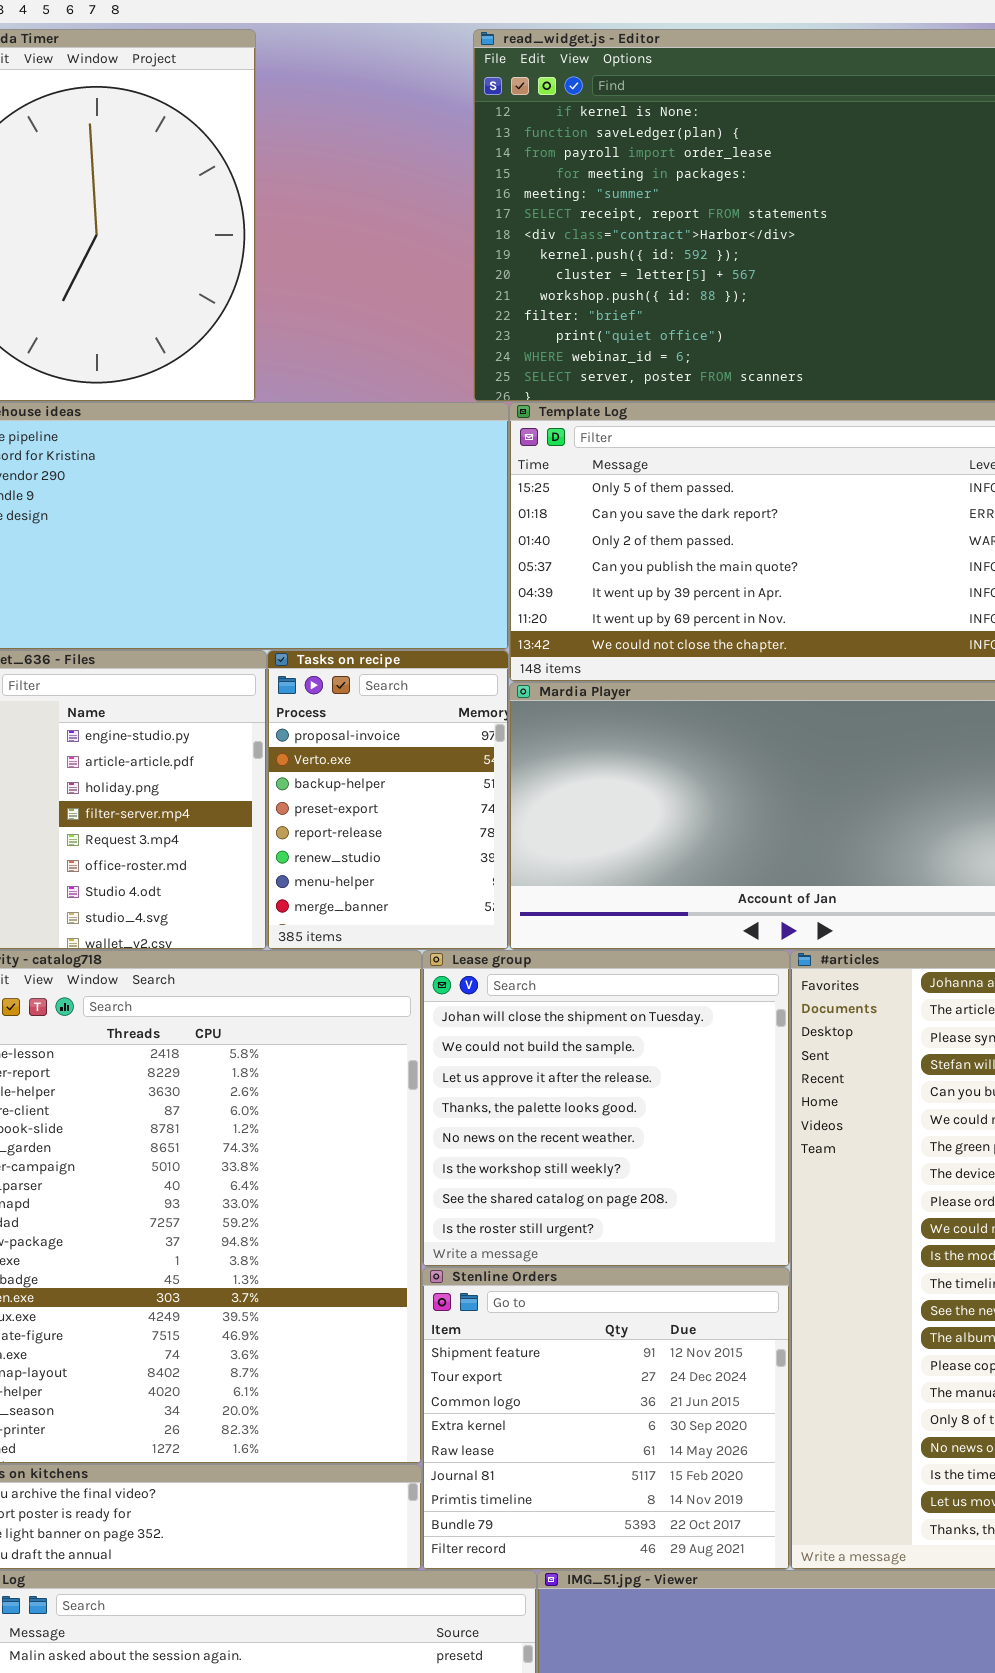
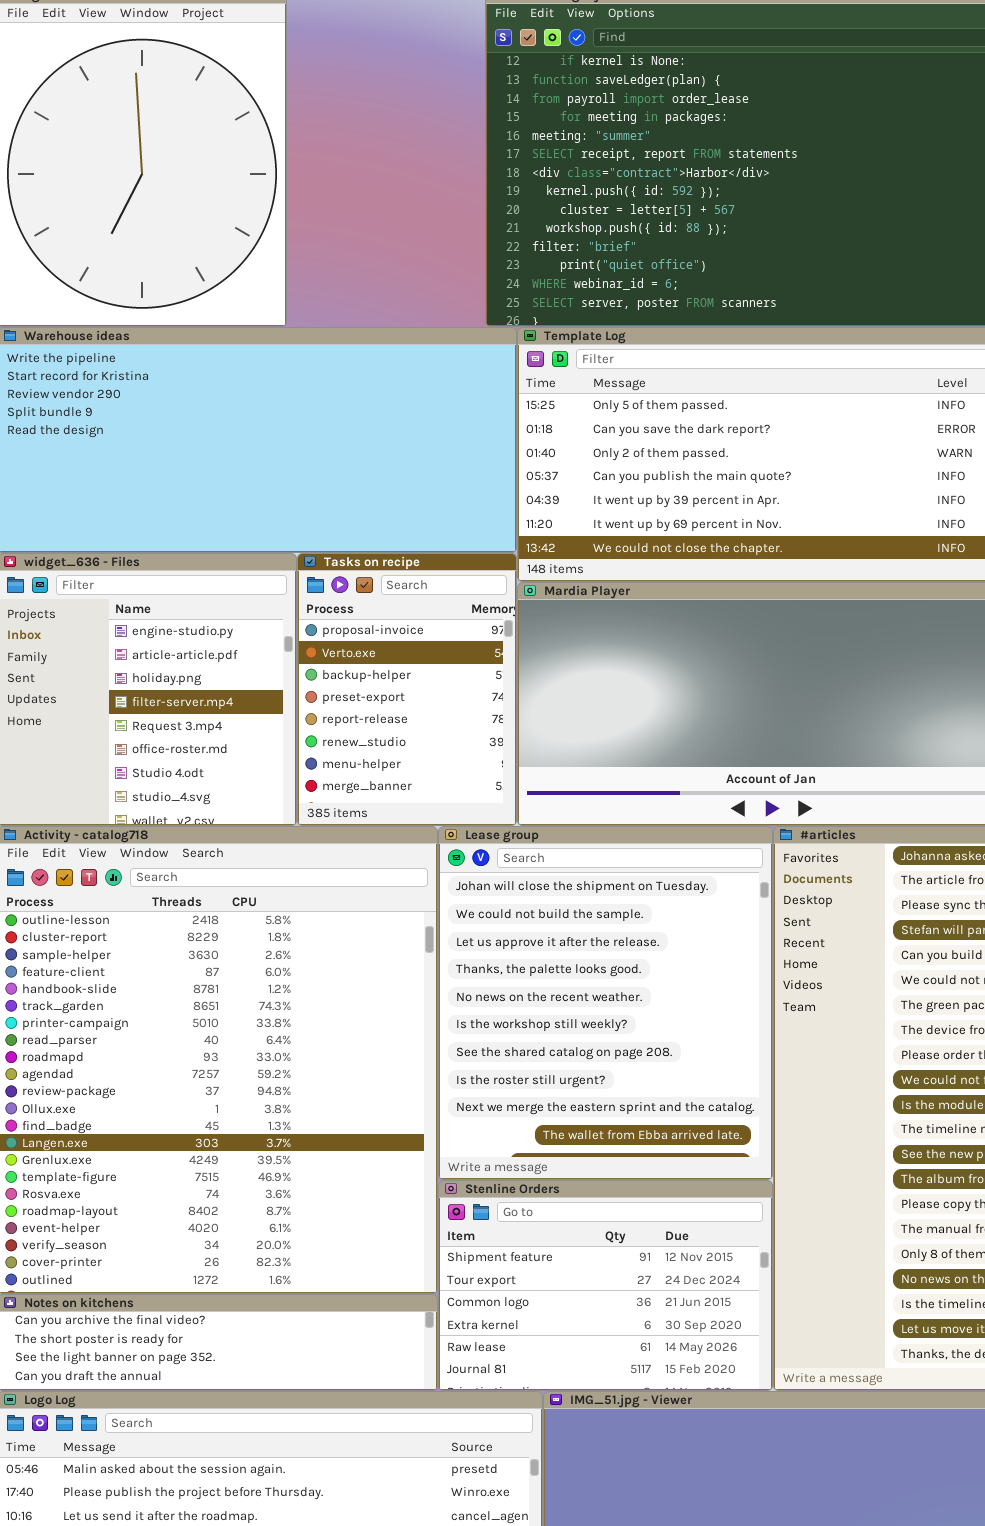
Lease group: [422,950,790,1267] -> [438,826,773,1180], resized
Stenline Orders: [422,1267,790,1570] -> [438,1180,773,1391], resized

